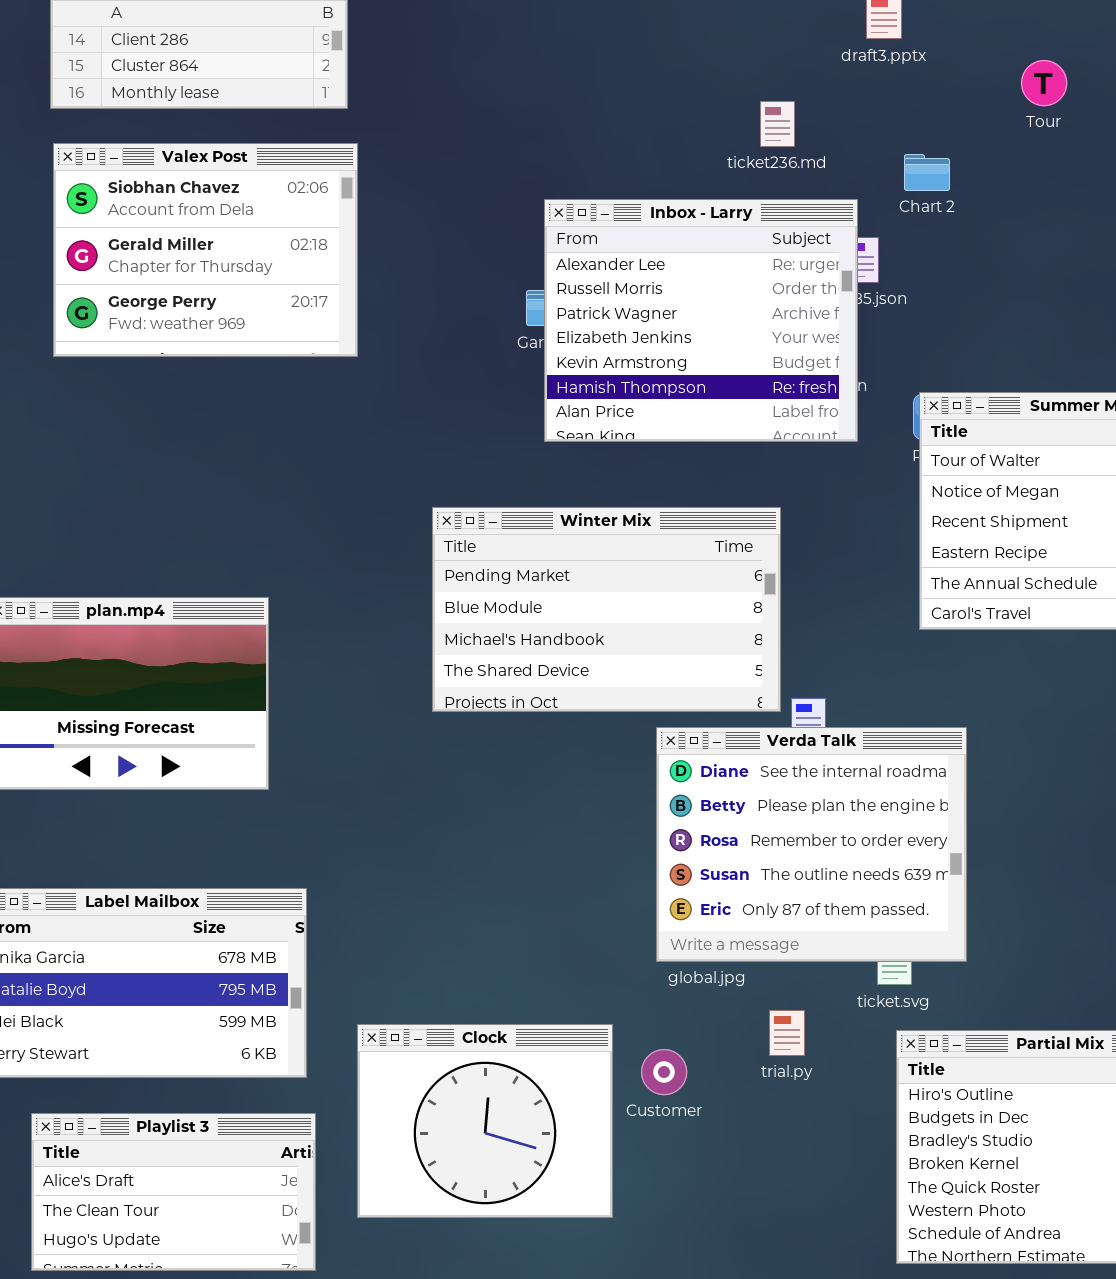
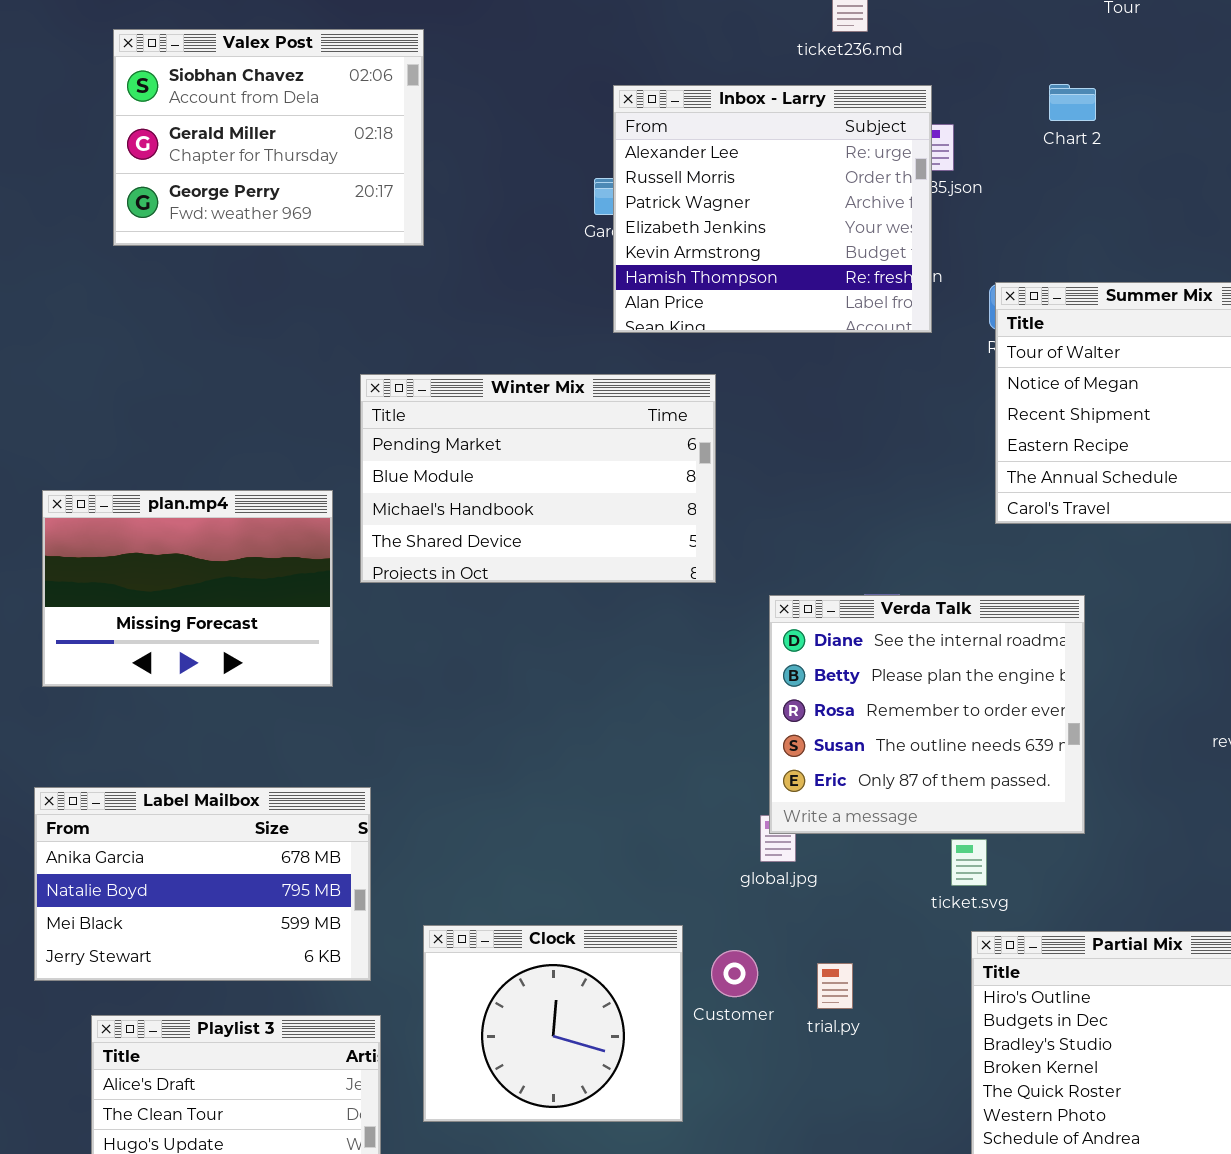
Chart 2: [904,154,950,191] -> [1049,84,1096,121], moved
Winter Mix: [432,507,781,712] -> [360,374,716,583], moved
Verda Talk: [656,727,967,962] -> [769,595,1085,834], moved
trial.py: [769,1010,805,1056] -> [817,963,853,1009], moved

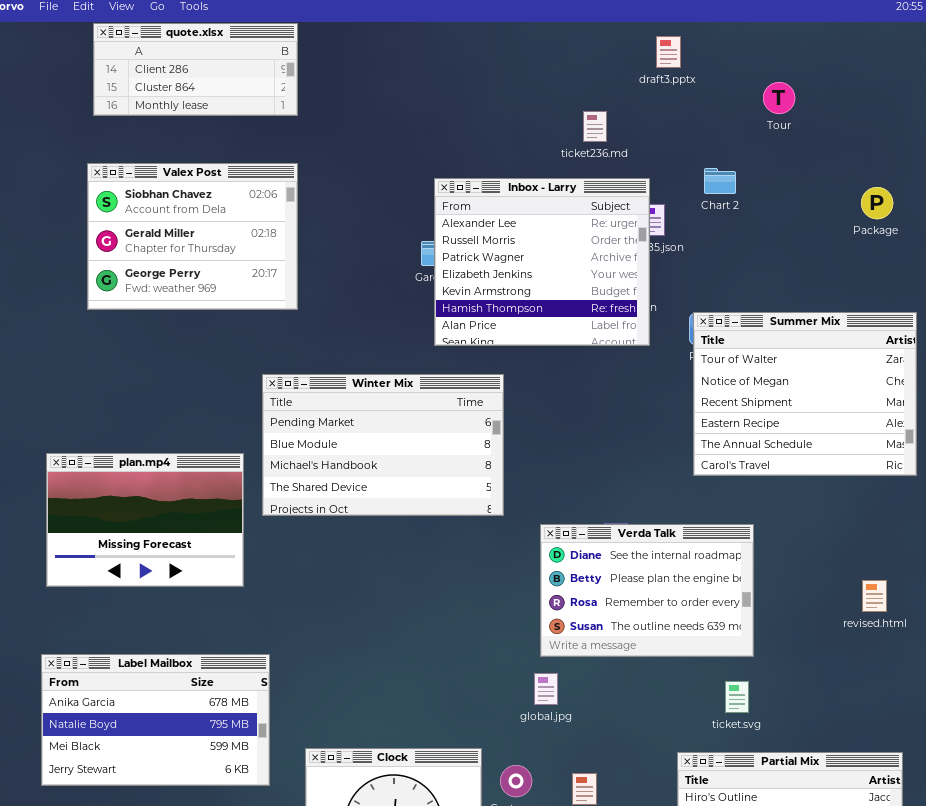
Valex Post: [113,29,424,246] -> [87,163,298,310], moved
Chart 2: [1049,84,1096,121] -> [704,168,736,194], moved
Verda Talk: [769,595,1085,834] -> [540,524,754,657], resized
ticket.svg: [951,839,987,886] -> [725,681,749,713], moved

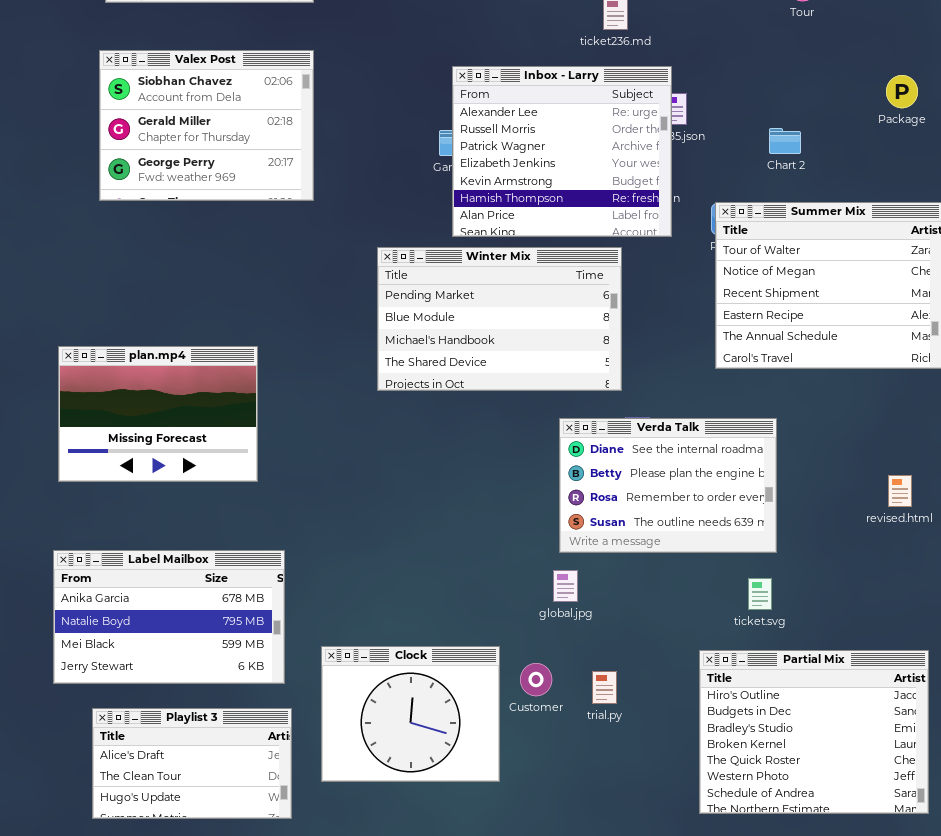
Chart 2: [704,168,736,194] -> [769,128,801,154], moved
Winter Mix: [262,374,504,516] -> [377,247,622,391], moved

